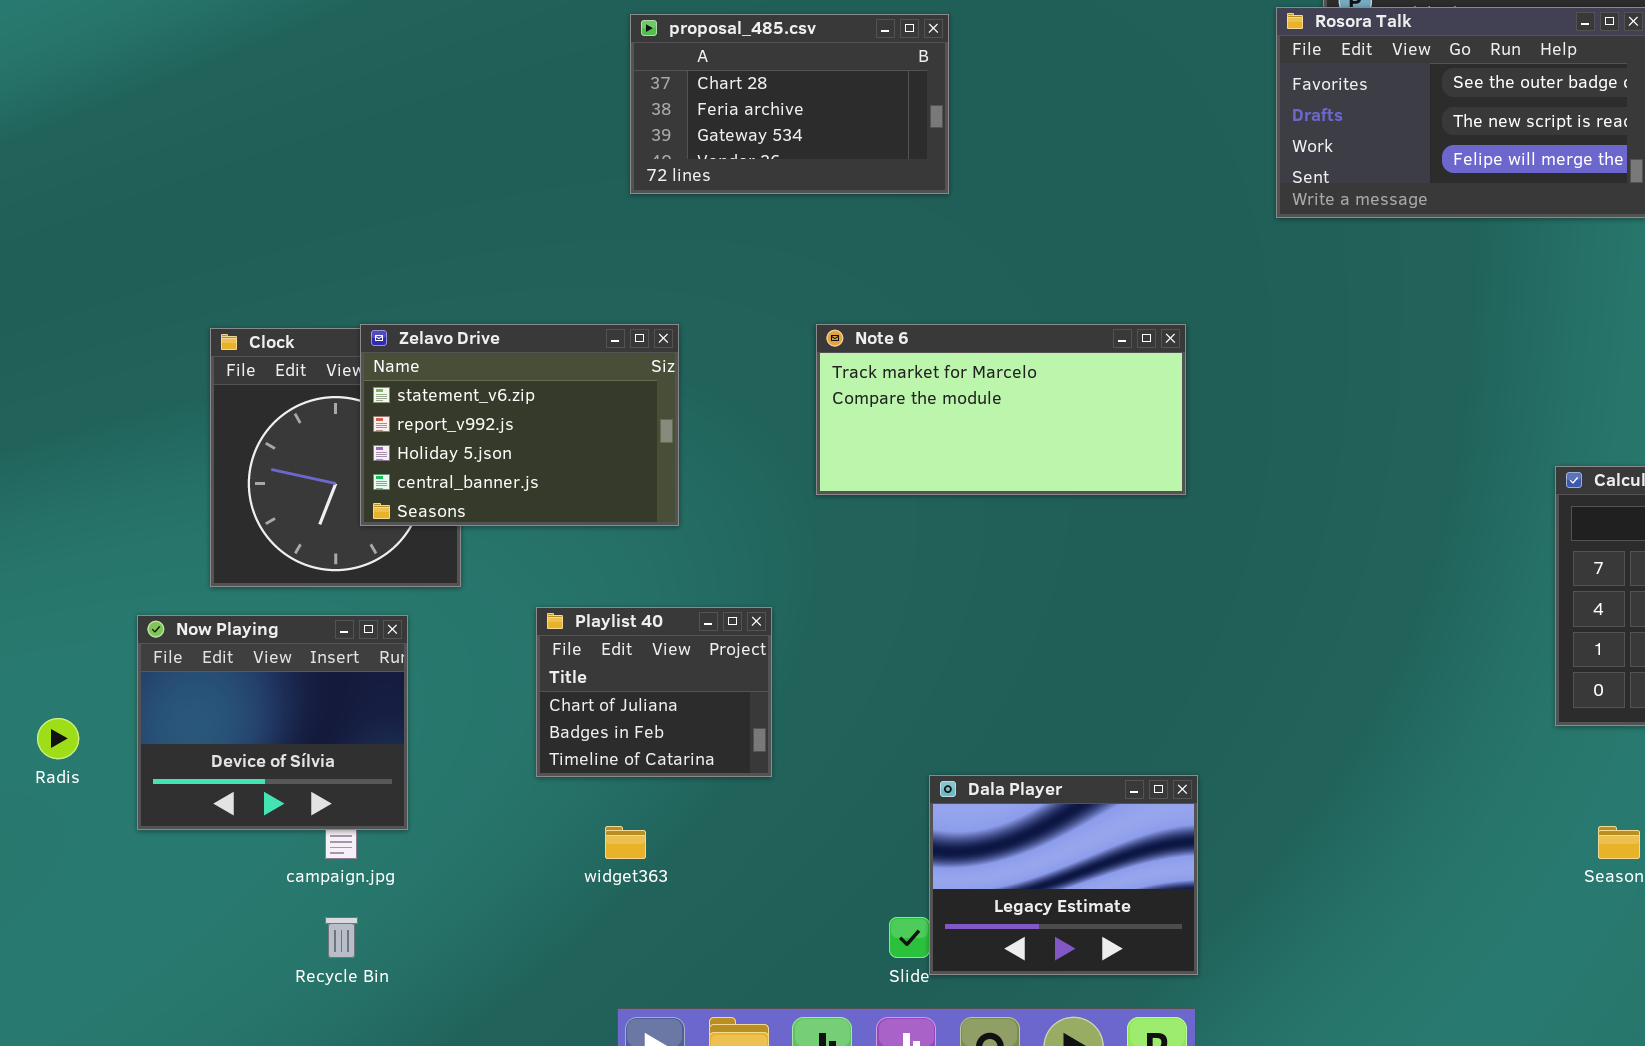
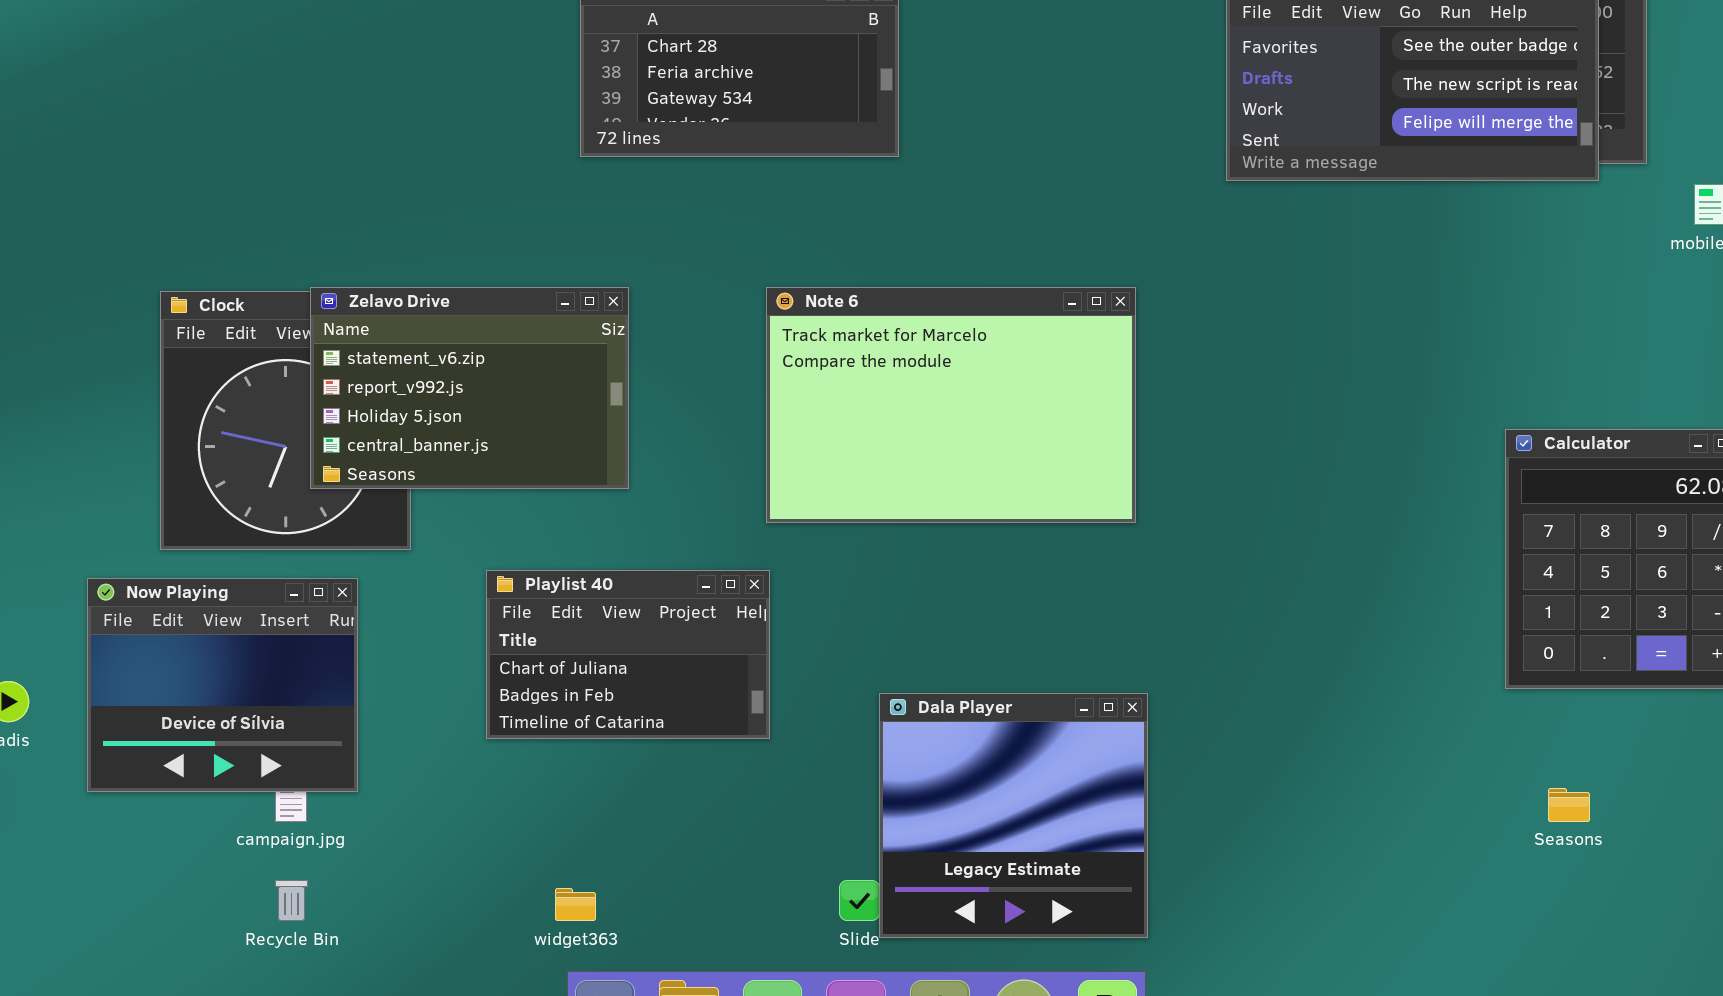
Note 6: [816,324,1186,495] -> [766,287,1136,523], resized
Playlist 40: [536,607,772,777] -> [486,570,770,739], resized
Dala Player: [929,775,1198,975] -> [879,693,1148,938], resized
widget363: [605,826,646,859] -> [555,888,596,921], moved

